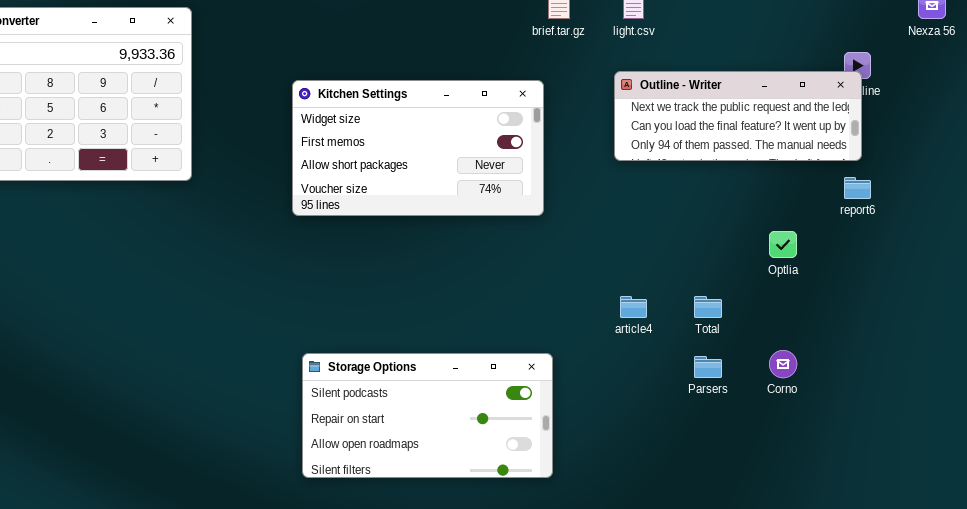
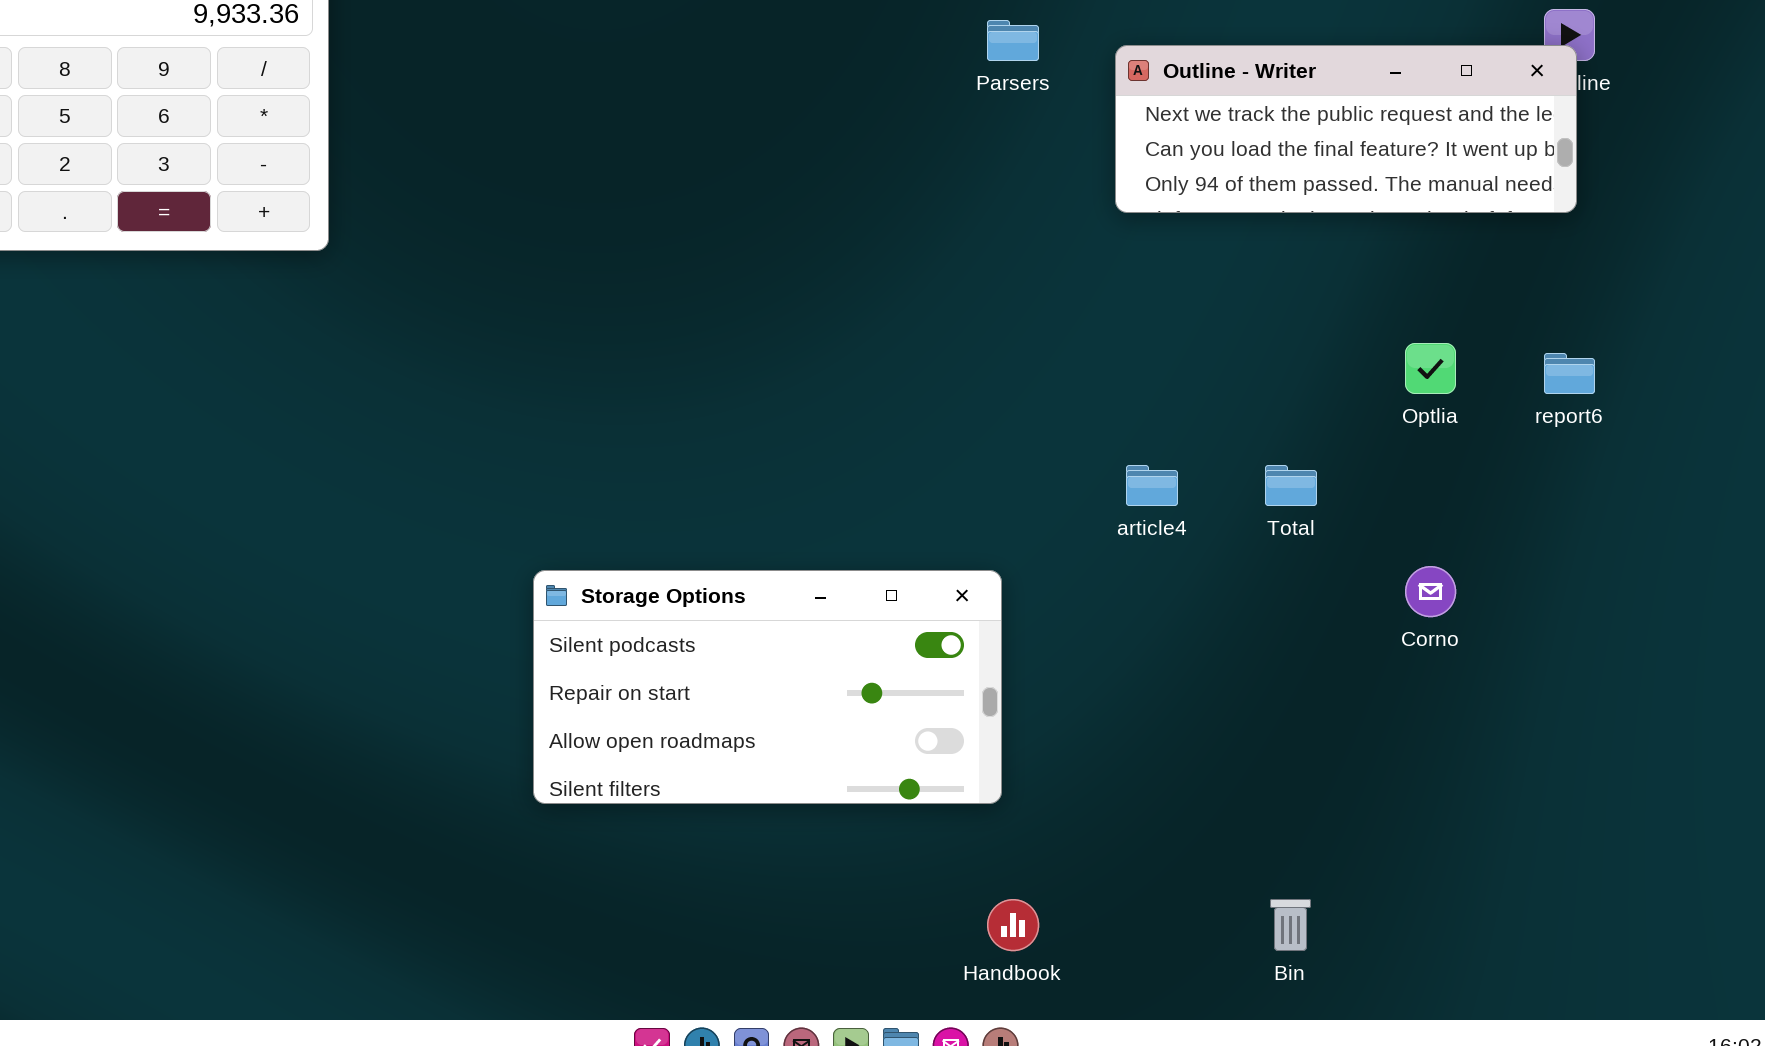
Kitchen Settings: [292,80,544,216] -> none, closed
report6: [844,177,871,199] -> [1544,353,1595,394], moved
Parsers: [694,356,722,378] -> [987,20,1039,61], moved

